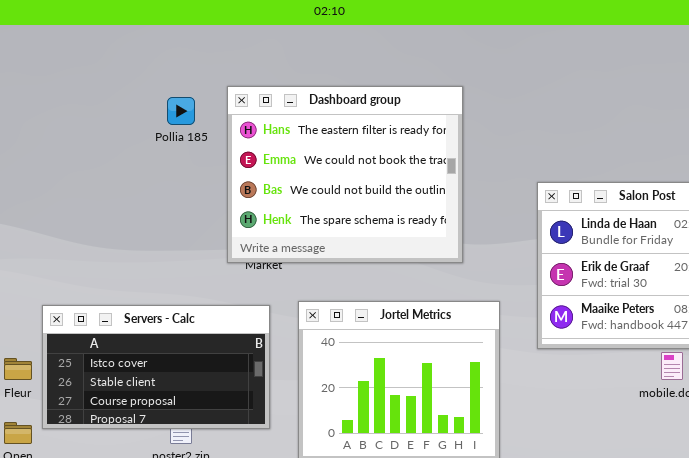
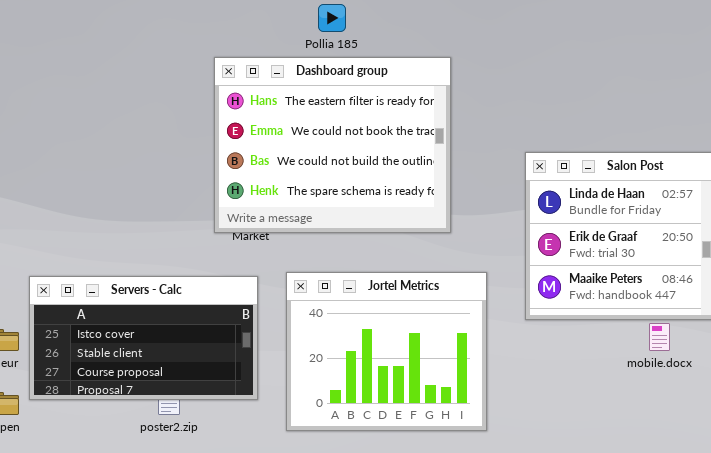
Pollia 185: [167,97,195,125] -> [318,4,346,32], moved

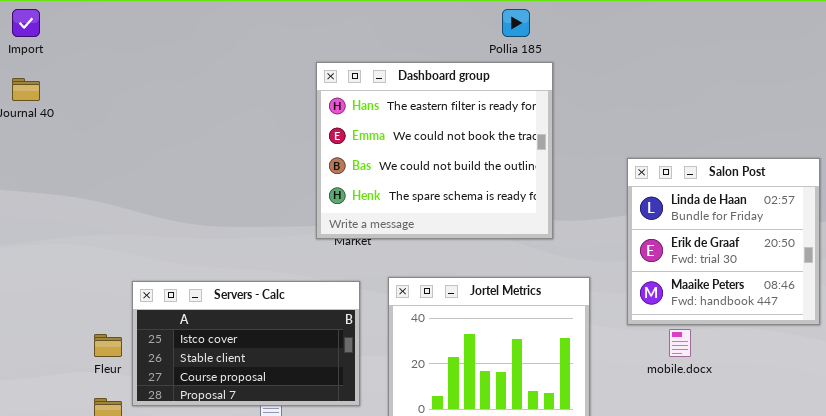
Pollia 185: [318,4,346,32] -> [502,9,530,37], moved
mobile.docx: [649,323,670,351] -> [669,329,691,357], moved

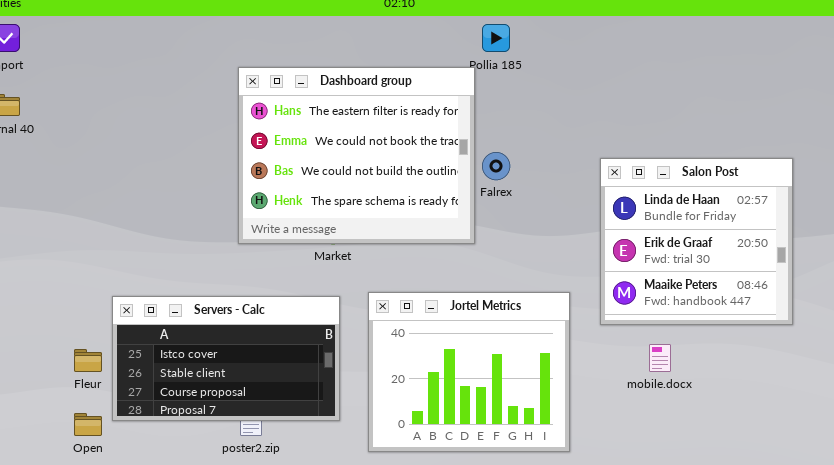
Dashboard group: [316,62,553,239] -> [238,67,475,244], moved
Salon Post: [627,158,820,325] -> [600,158,793,325], moved

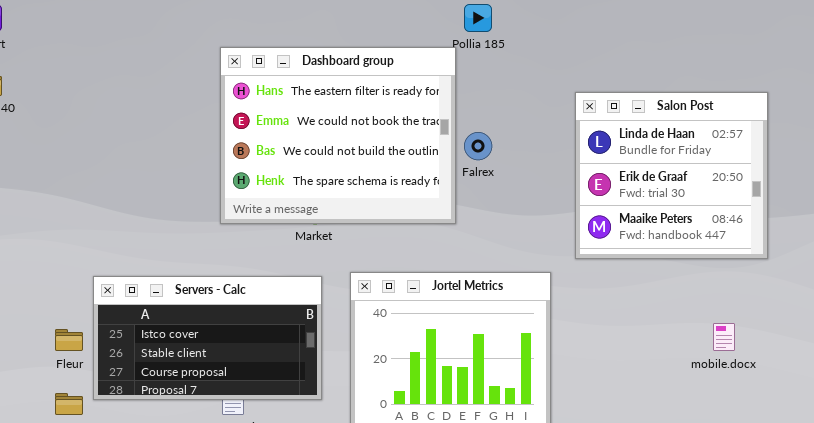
Salon Post: [600,158,793,325] -> [575,92,768,259], moved
mobile.docx: [649,344,671,372] -> [713,323,735,351], moved

